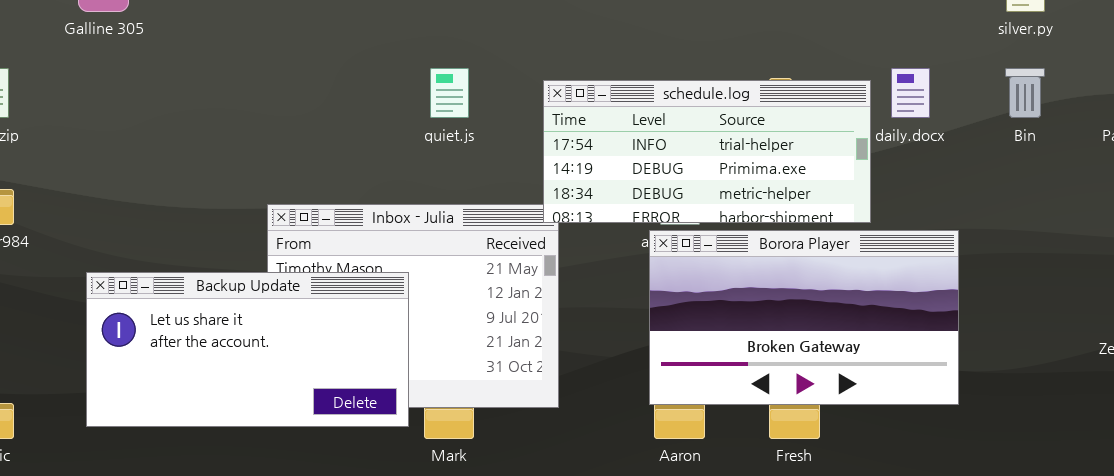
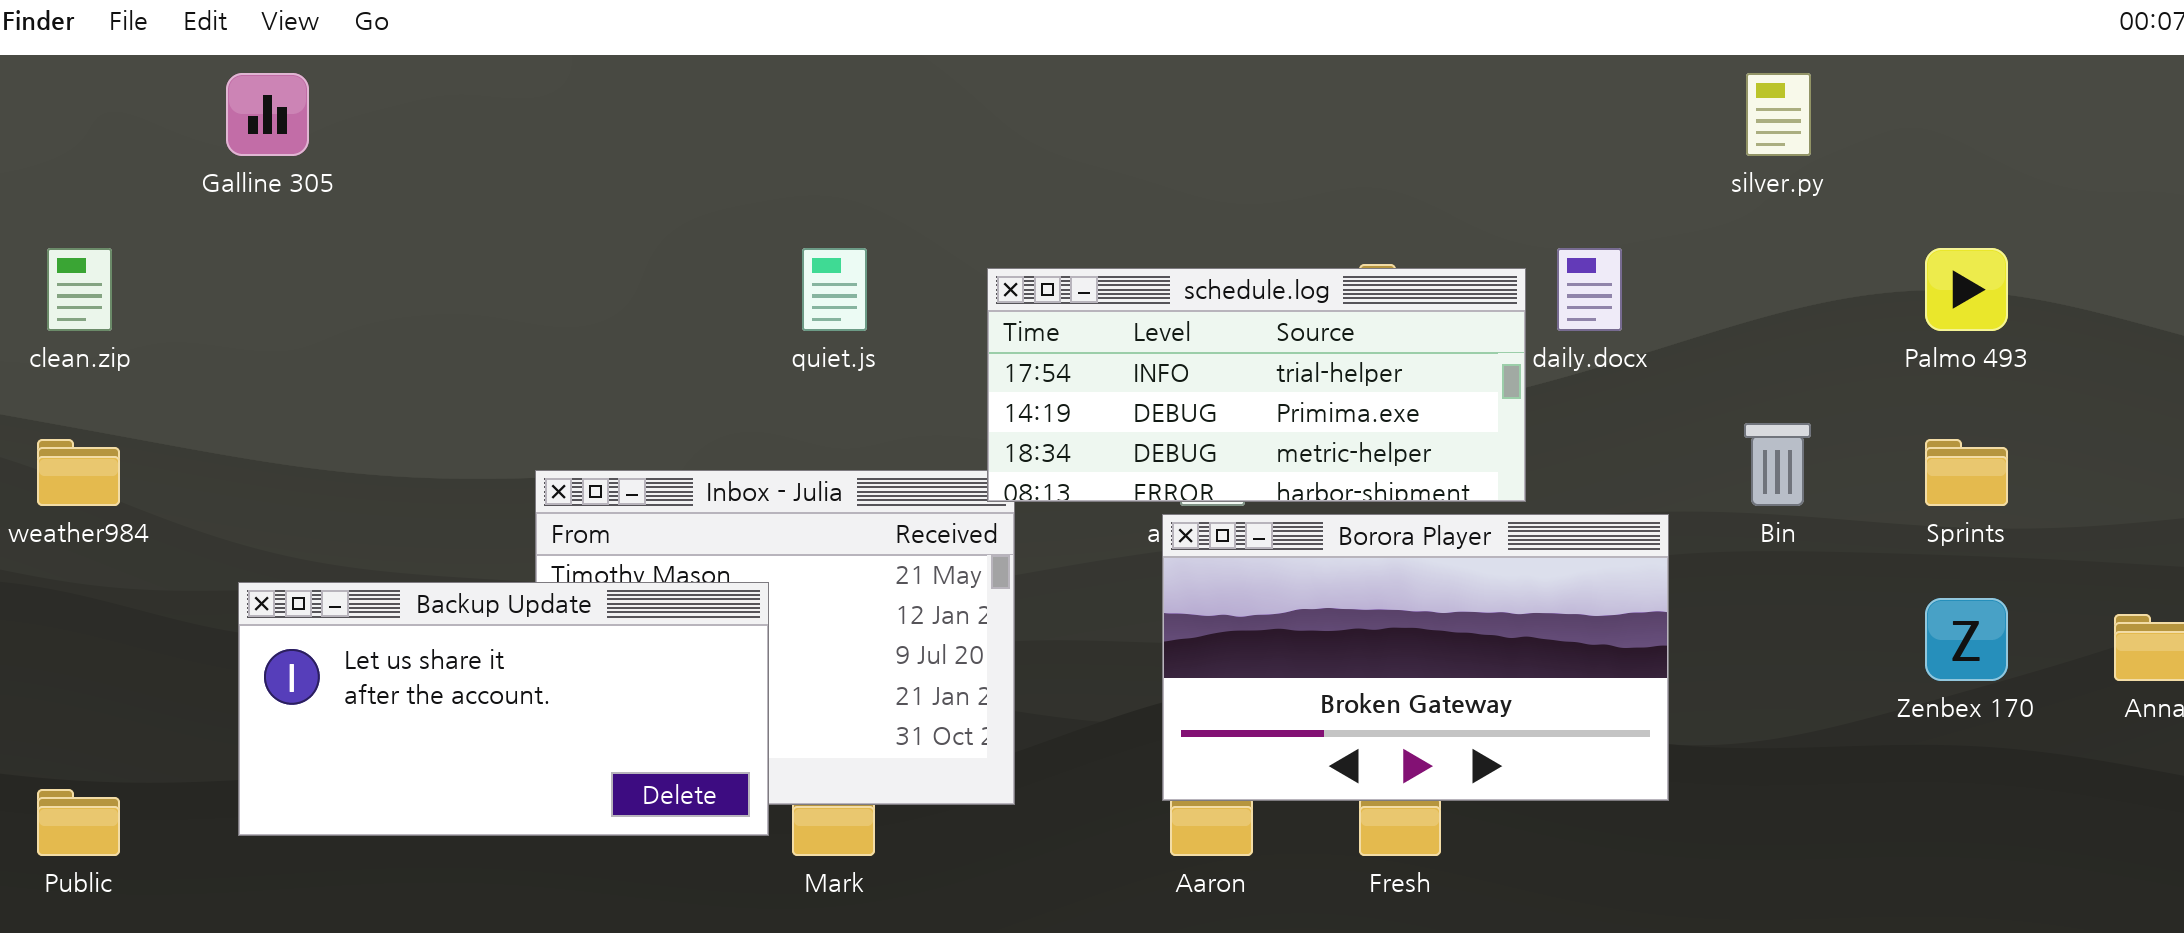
Bin: [1005,68,1045,118] -> [1744,423,1811,506], moved

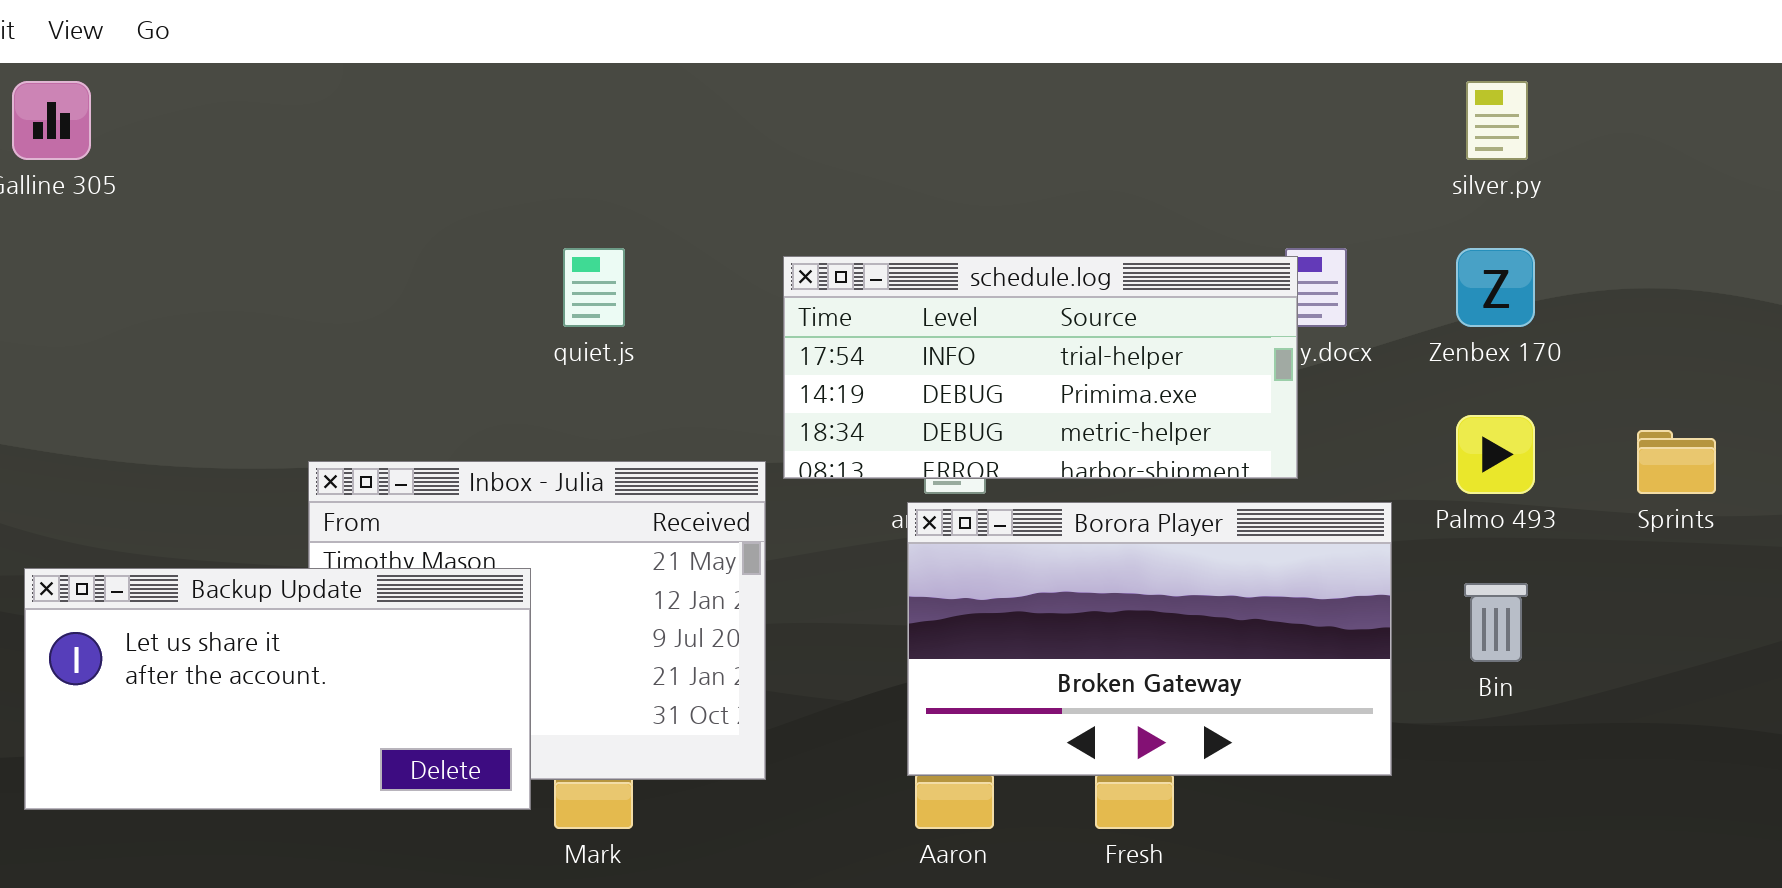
Palmo 493: [1925,248,2008,331] -> [1456,415,1535,494], moved
schedule.log: [987,268,1526,502] -> [783,256,1298,479], moved
Bin: [1744,423,1811,506] -> [1464,583,1528,662], moved
Zenbex 170: [1925,598,2008,681] -> [1456,248,1535,327], moved

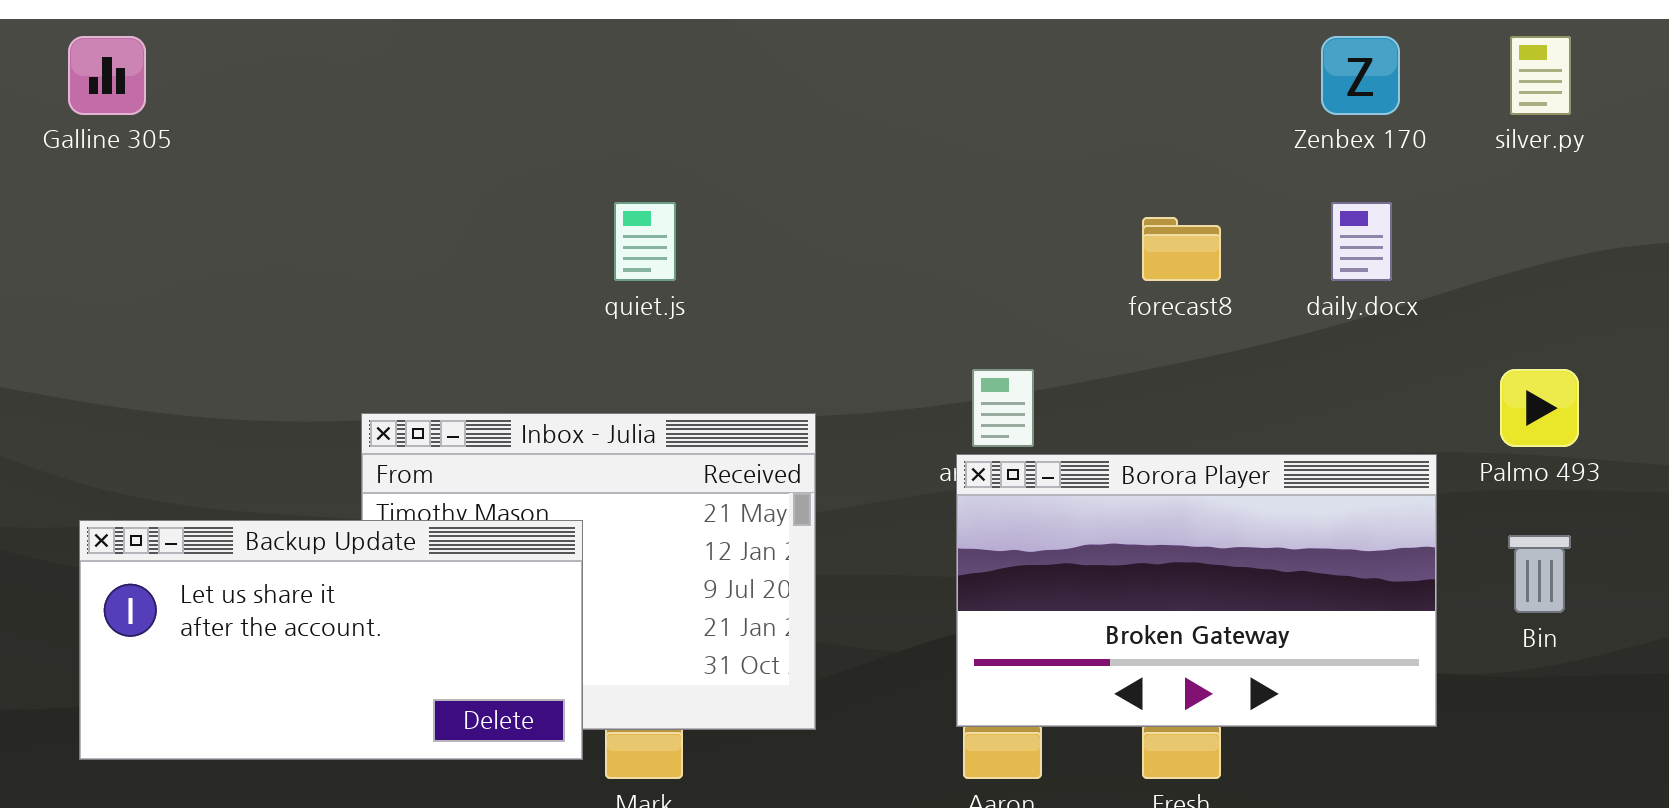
Zenbex 170: [1456,248,1535,327] -> [1321,36,1400,115], moved
schedule.log: [783,256,1298,479] -> none, closed

